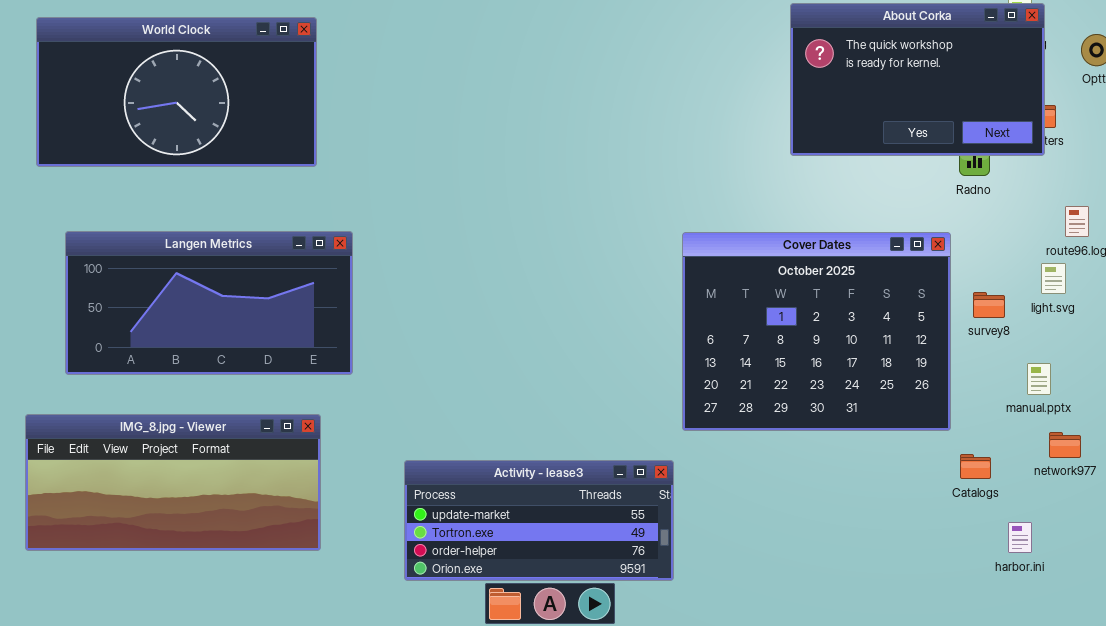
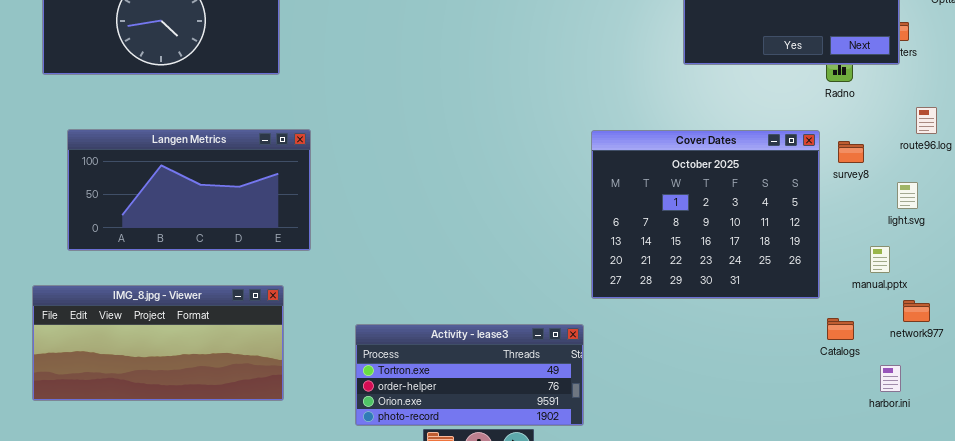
light.svg: [1041,263,1066,294] -> [897,182,918,209], moved
survey8: [973,292,1005,318] -> [838,141,864,163], moved
manual.pptx: [1027,363,1051,395] -> [870,246,890,273], moved
Activity - lease3: [404,460,674,581] -> [355,324,584,426], scrolled down 1 row
harbor.ini: [1008,522,1032,553] -> [880,365,901,392], moved

